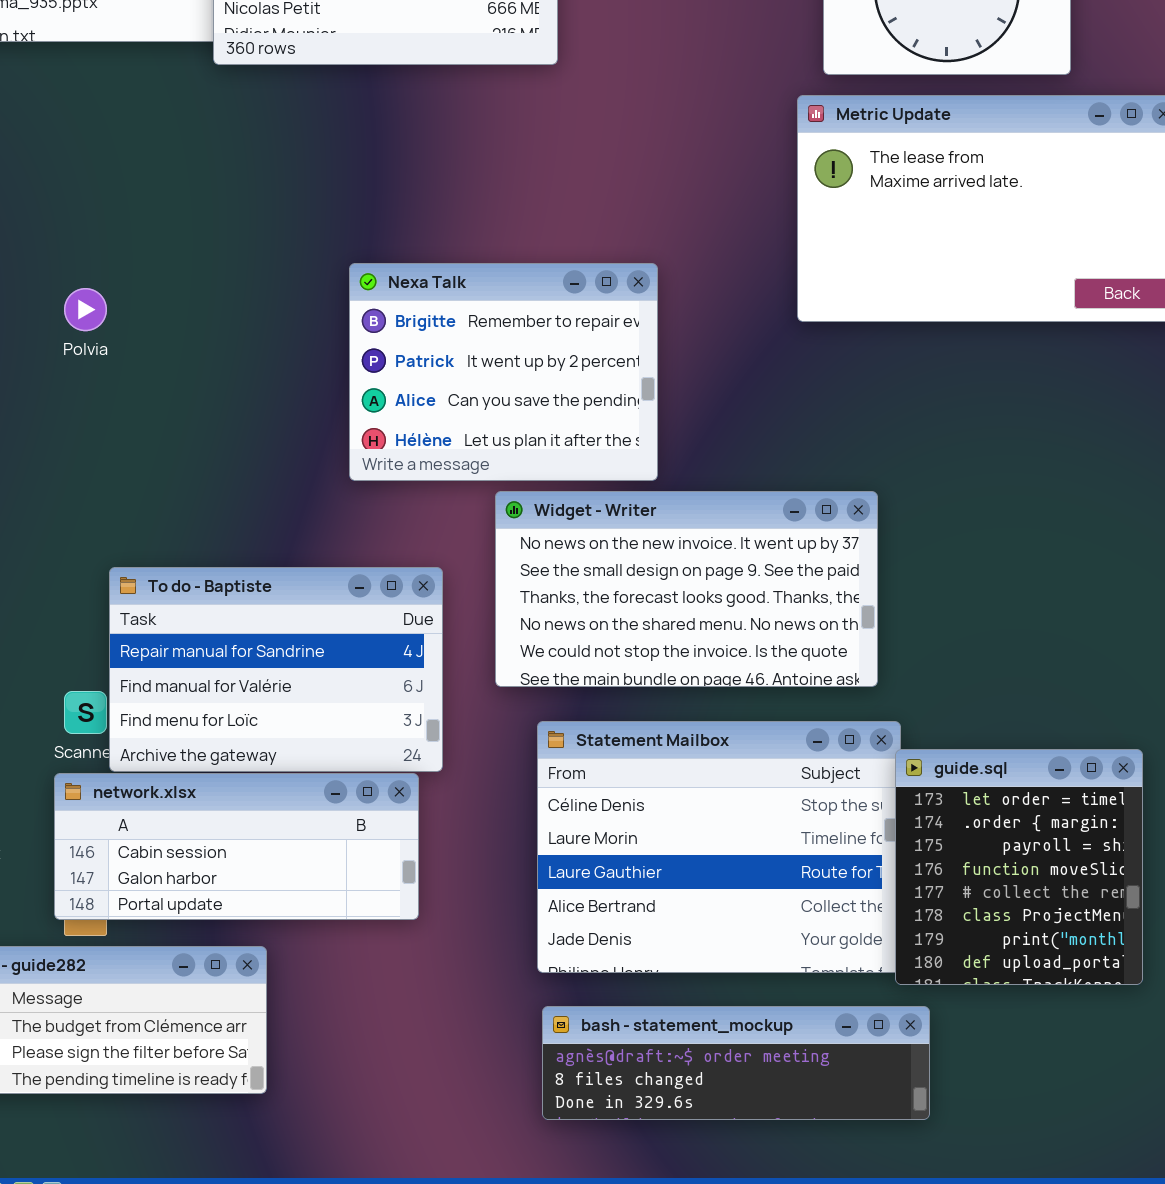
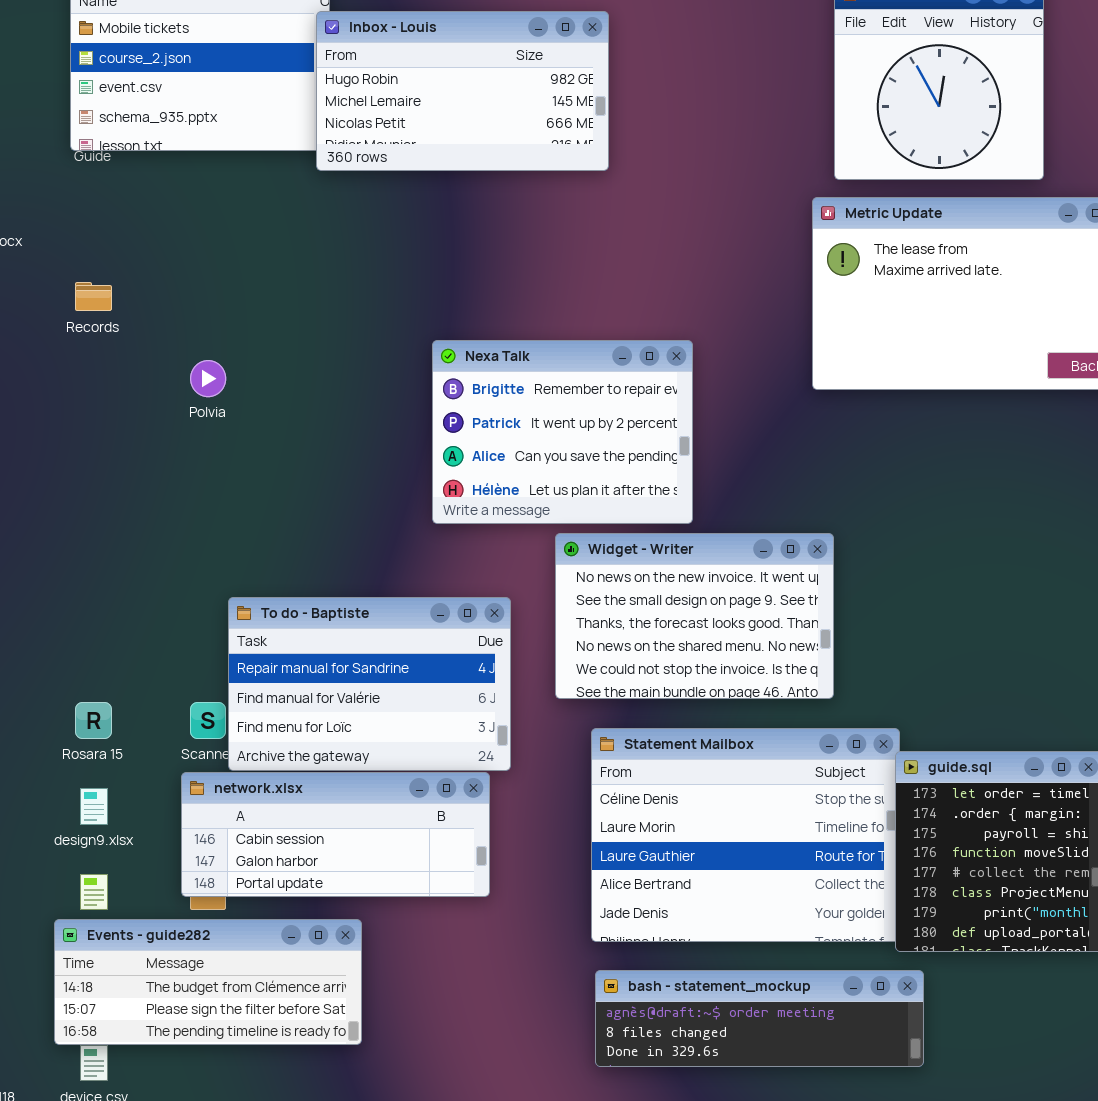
Widget - Writer: [495,491,878,687] -> [555,533,834,699], resized

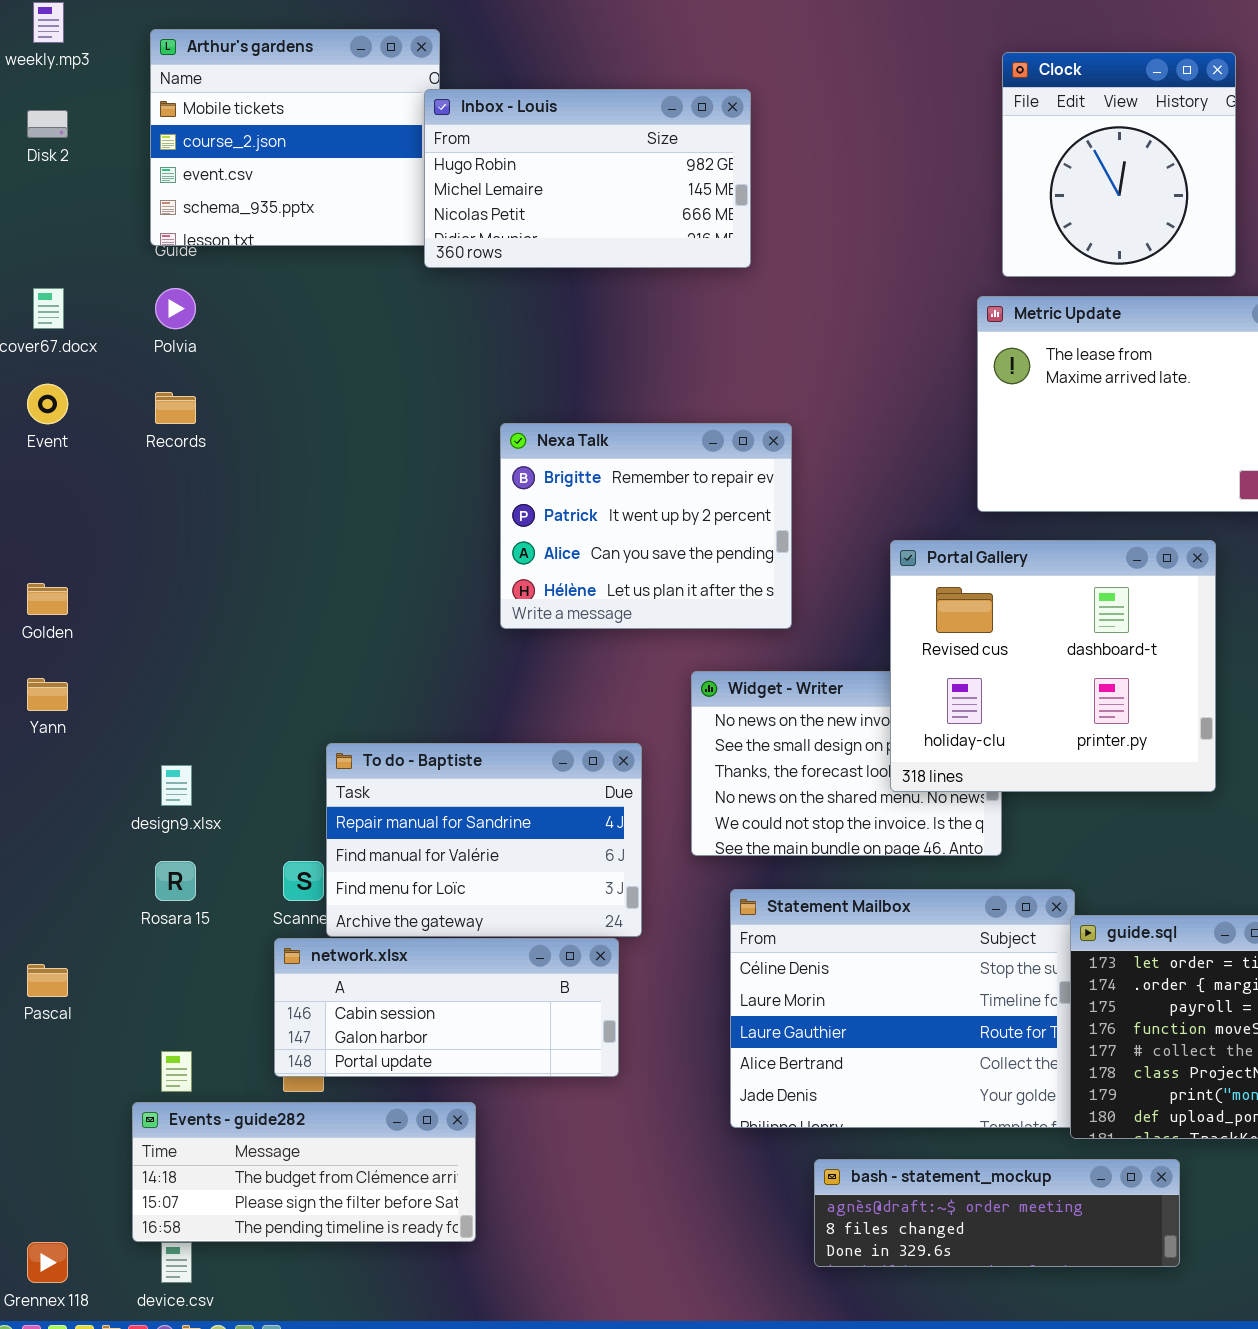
Nexa Talk: [432,340,693,524] -> [500,423,792,629], moved
Polvia: [190,360,226,397] -> [155,288,196,329], moved
Portal Gallery: none -> [890,540,1216,792], opened
design9.xlsx: [80,788,108,825] -> [161,765,192,806], moved
bash - statement_mockup: [595,970,924,1067] -> [814,1159,1180,1267], moved

